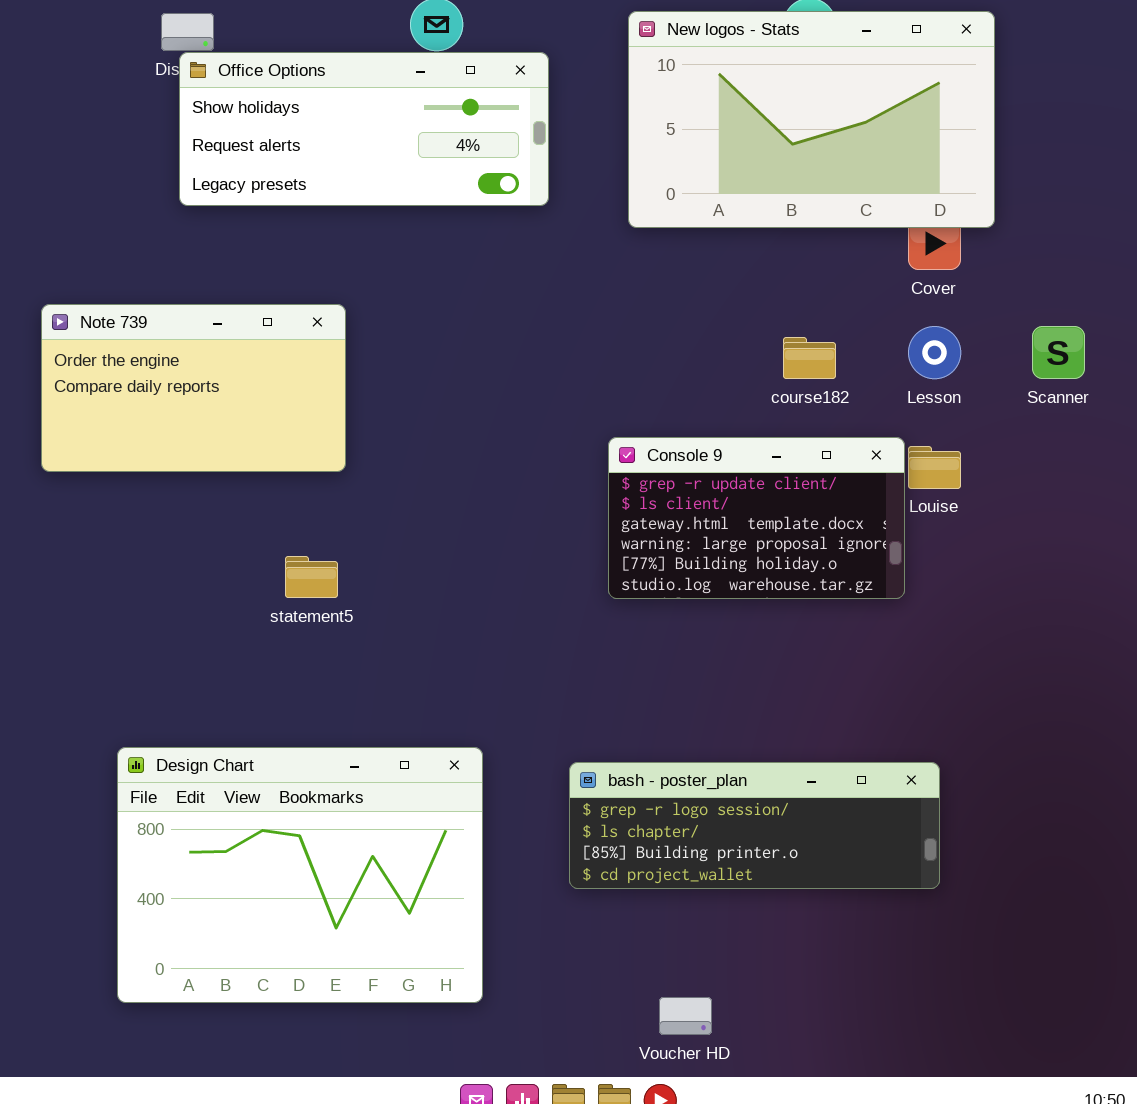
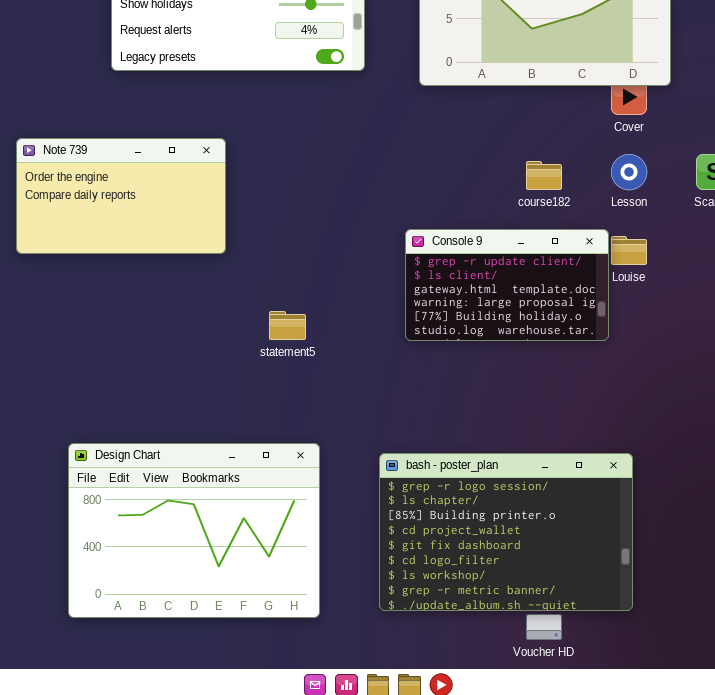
statement5: [285,556,338,598] -> [269,311,306,340], moved
bash - poster_plan: [569,762,940,889] -> [379,453,633,611], resized
Voucher HD: [659,997,712,1035] -> [526,614,562,640], moved

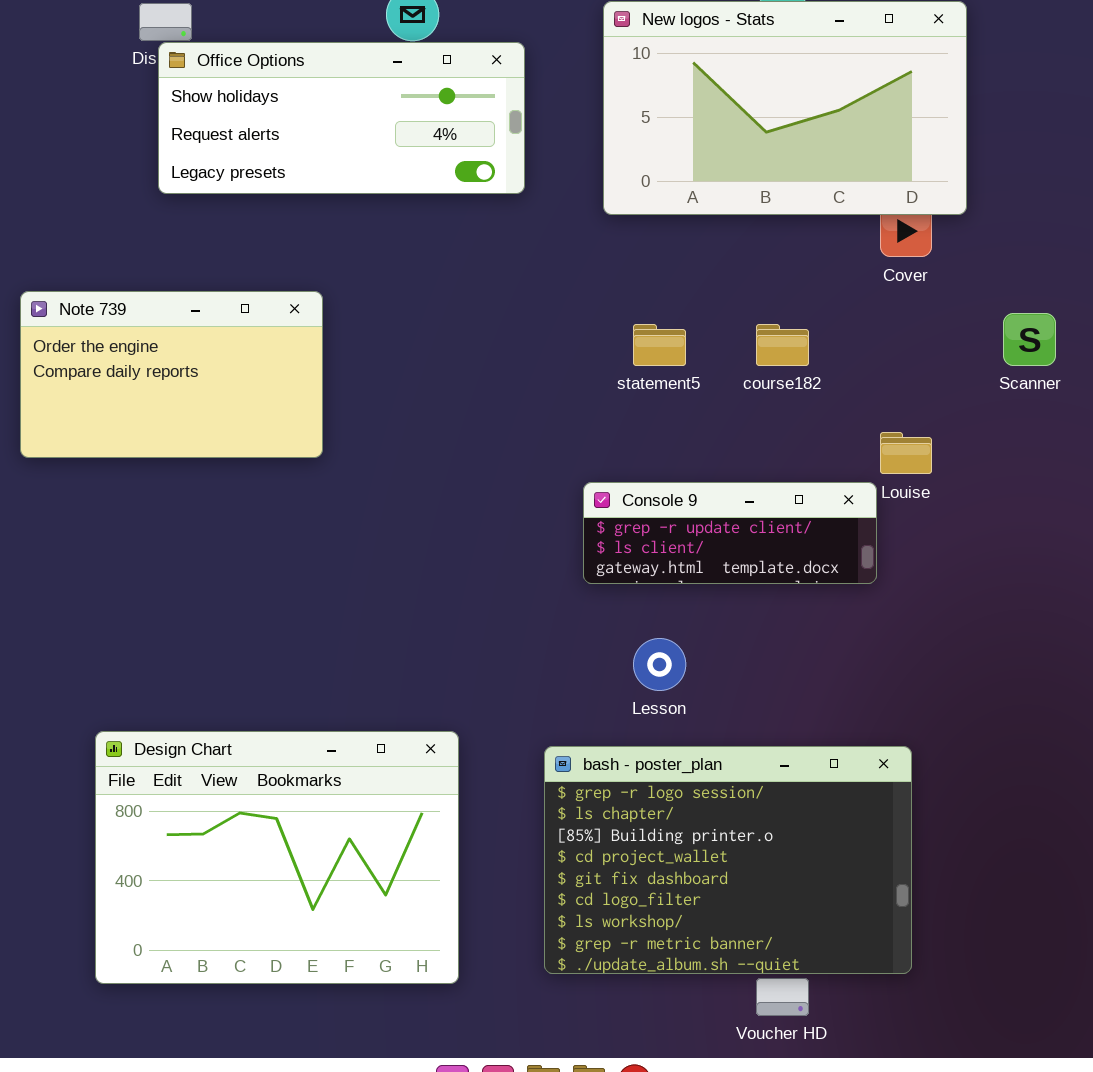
Lesson: [611,154,647,190] -> [633,638,686,691], moved
Console 9: [405,229,609,341] -> [583,482,877,584], resized
statement5: [269,311,306,340] -> [633,324,686,366], moved

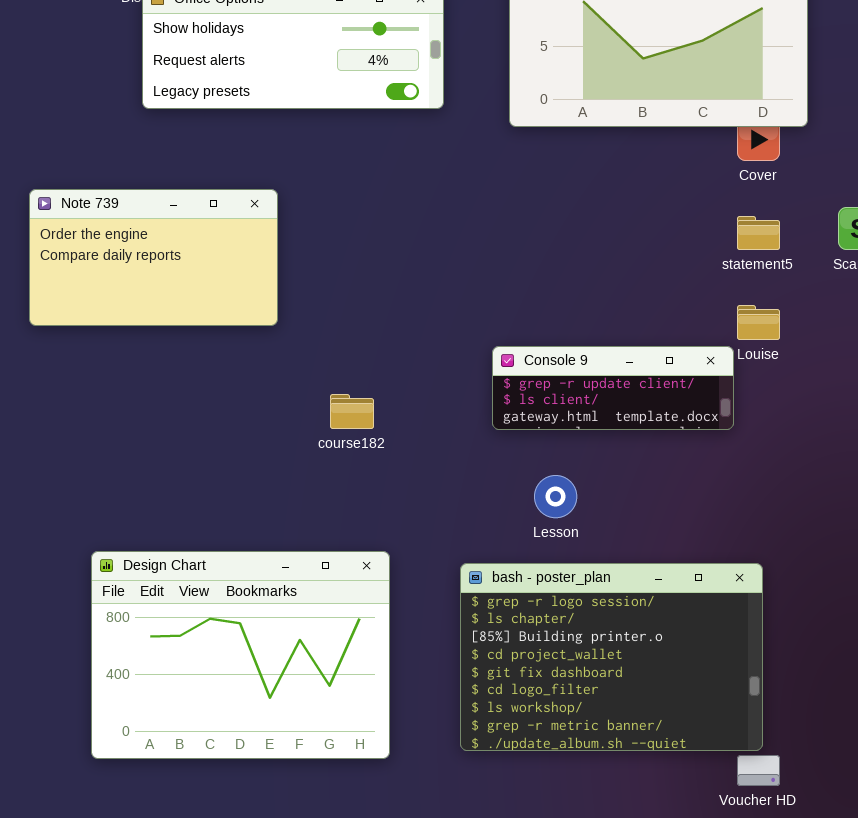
statement5: [633,324,686,366] -> [737,216,780,250], moved
course182: [756,324,809,366] -> [330,394,374,429], moved
Voucher HD: [756,978,809,1016] -> [737,755,780,786], moved

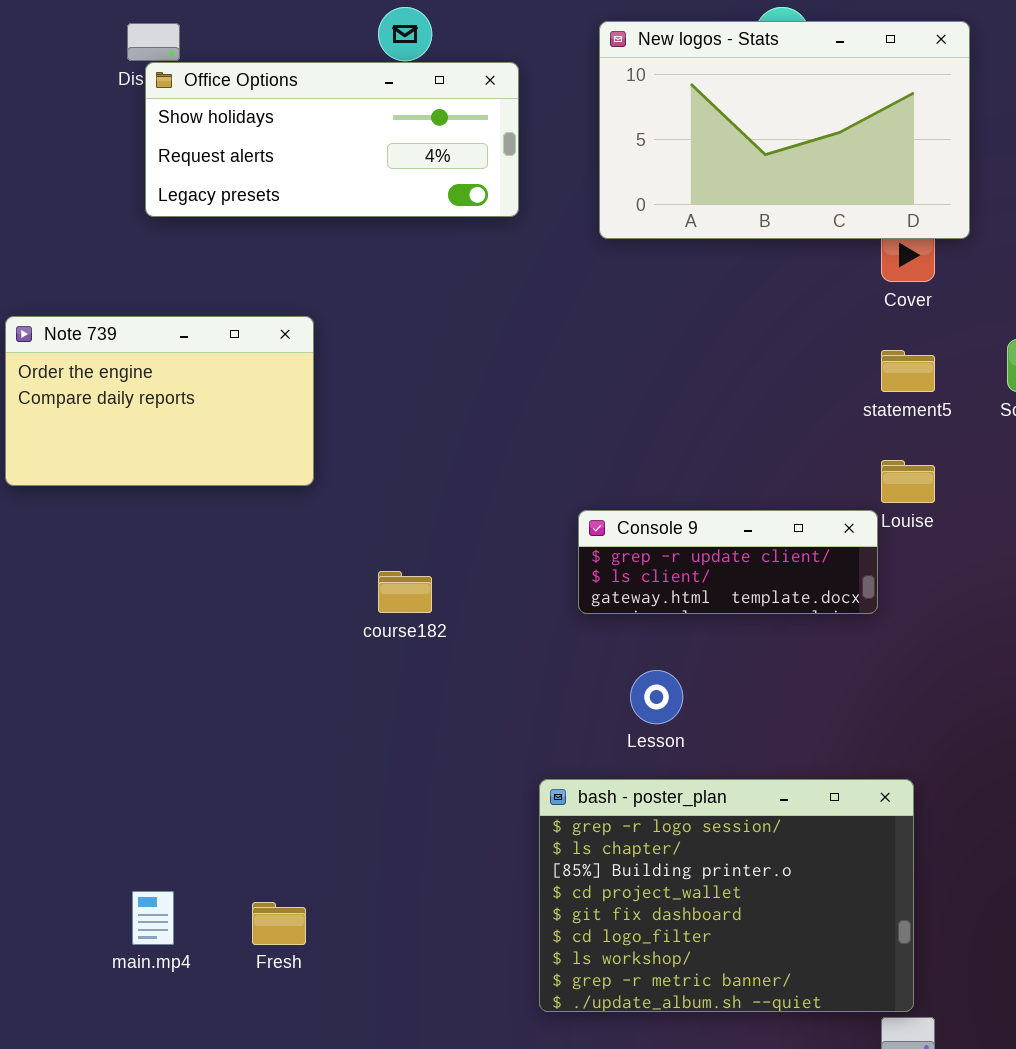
Design Chart: [91,551,390,759] -> none, closed

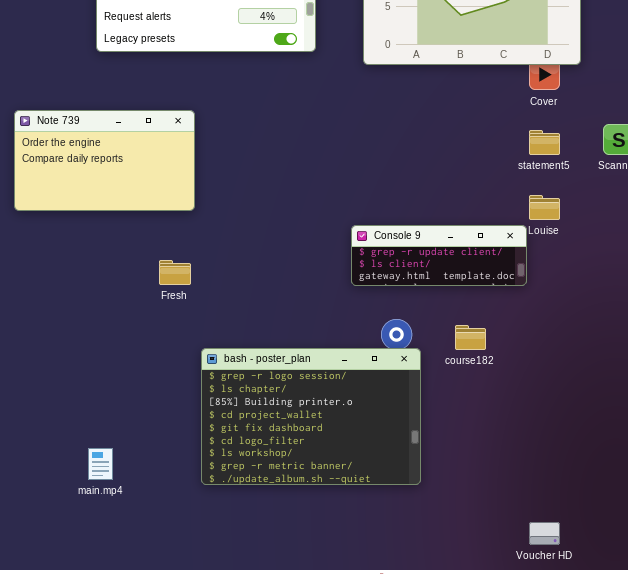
course182: [378,571,432,613] -> [455,325,486,350], moved
bash - poster_plan: [539,779,914,1012] -> [201,348,421,485], moved
Fresh: [252,902,306,945] -> [159,260,191,285], moved

